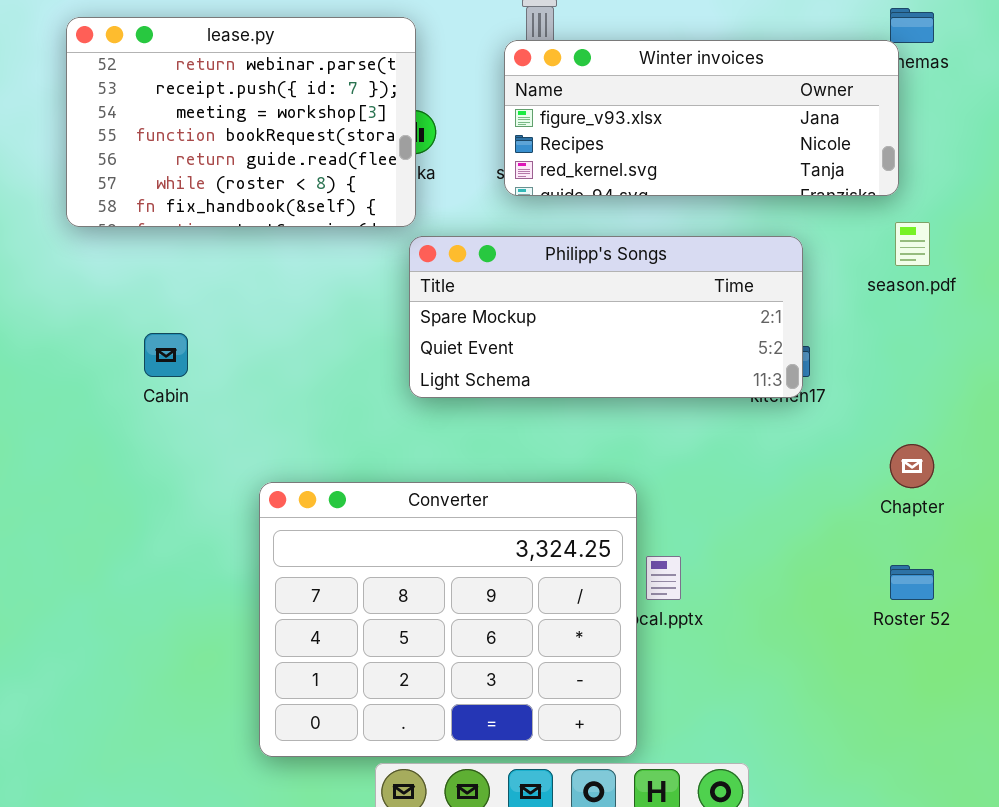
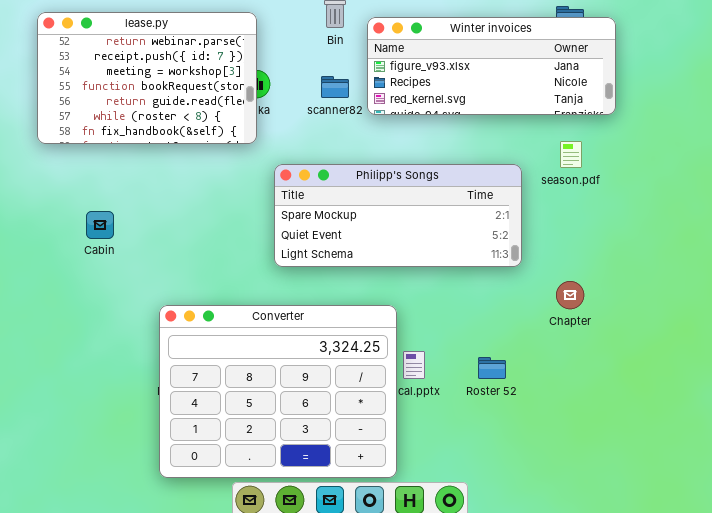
Winter invoices: [504,40,899,196] -> [367,17,616,115], moved
Philipp's Songs: [409,236,803,398] -> [274,164,522,267], moved
Roster 52: [890,565,934,600] -> [478,357,506,379], moved

